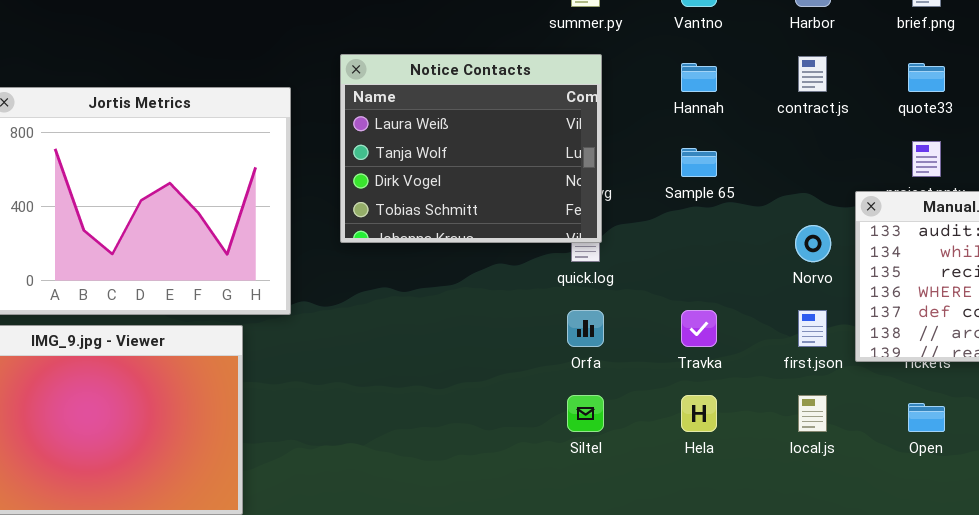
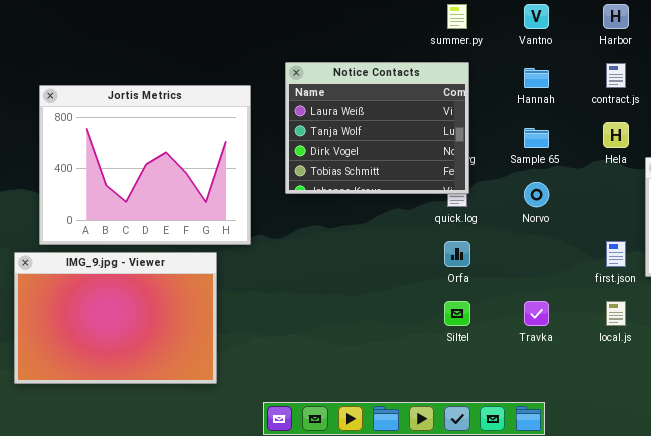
Norvo: [795,225,831,262] -> [524,182,549,207], moved
Travka: [681,310,717,347] -> [524,301,549,326], moved
Hela: [681,395,717,432] -> [603,122,629,148], moved

